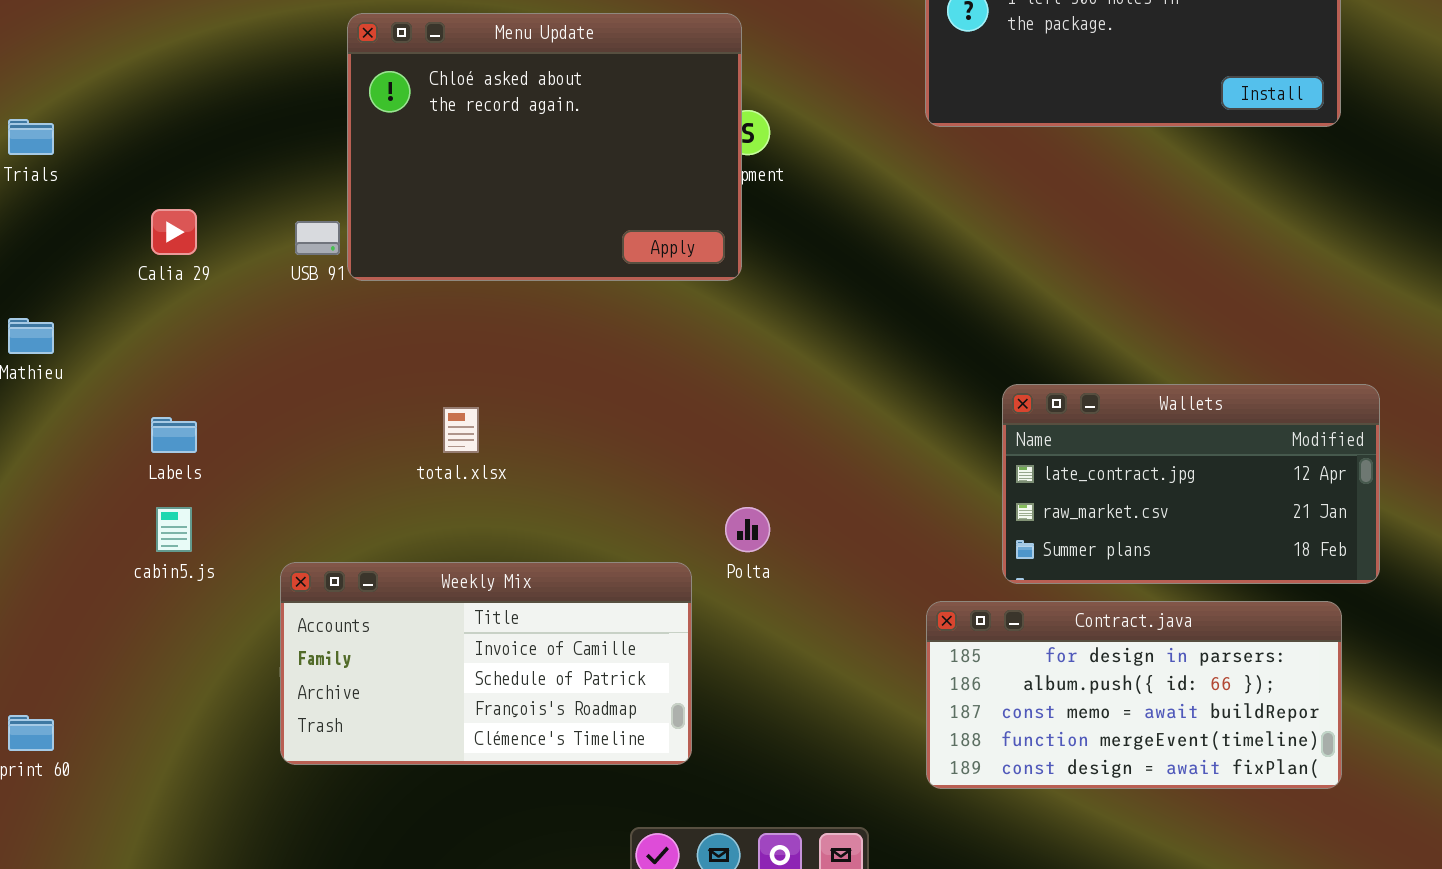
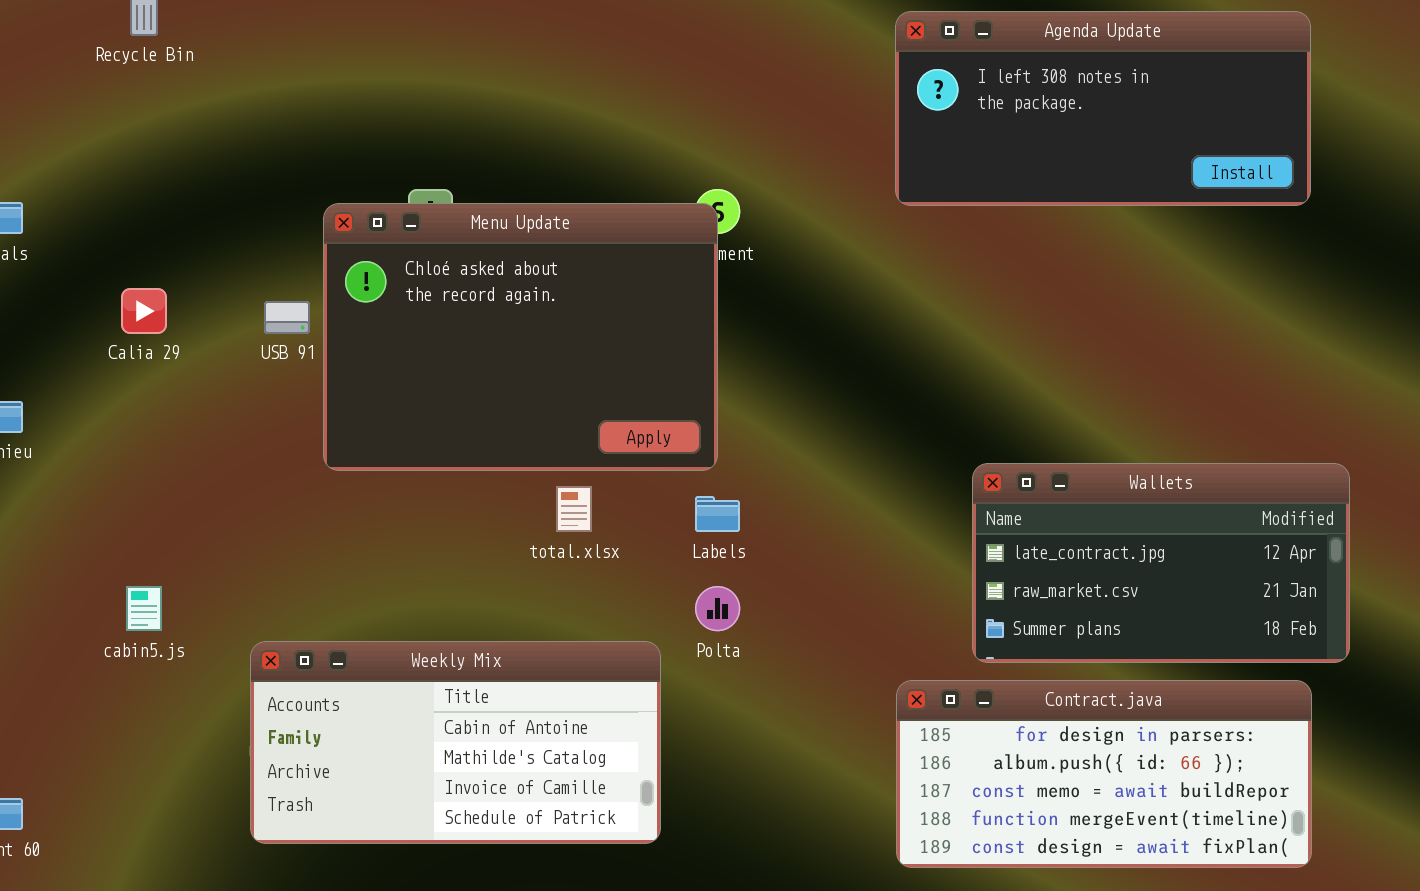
Menu Update: [347,13,742,281] -> [323,203,718,471], moved
total.xlsx: [443,407,479,453] -> [556,486,592,532], moved
Labels: [151,417,197,453] -> [695,496,740,532], moved
Weekly Mix: [280,562,692,765] -> [250,641,661,844], scrolled up 2 rows

